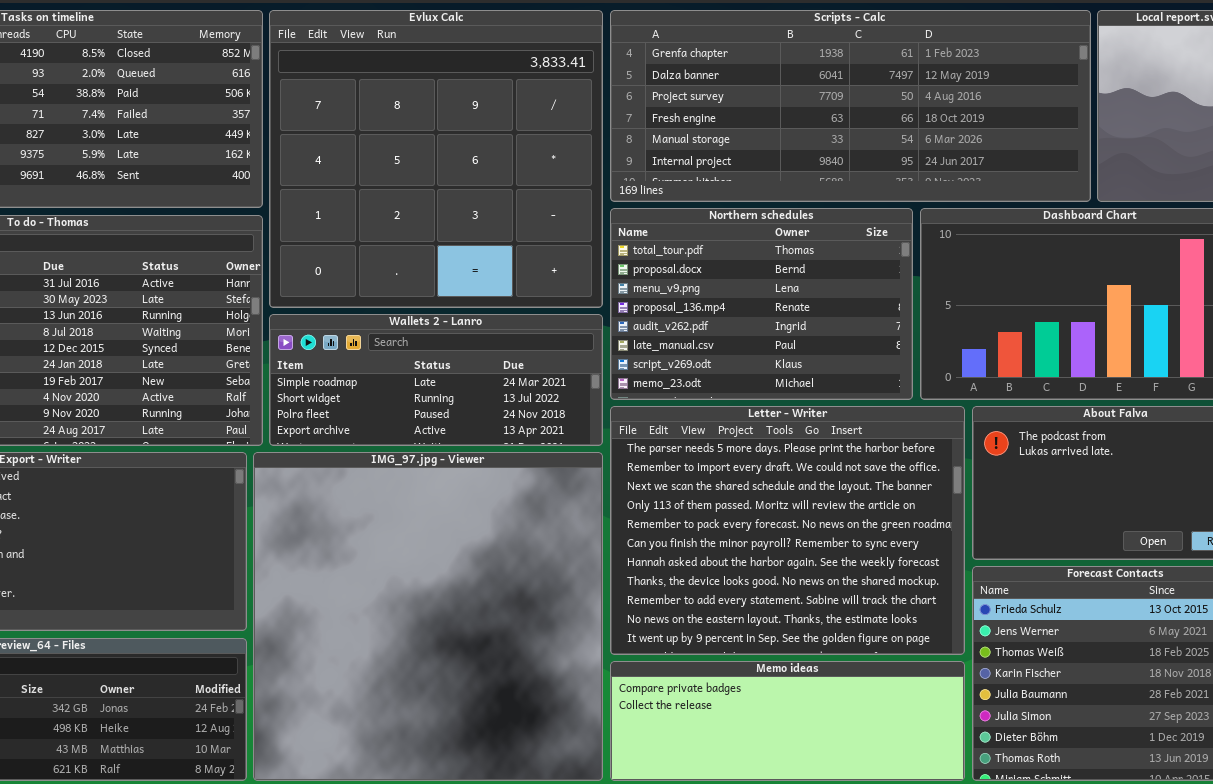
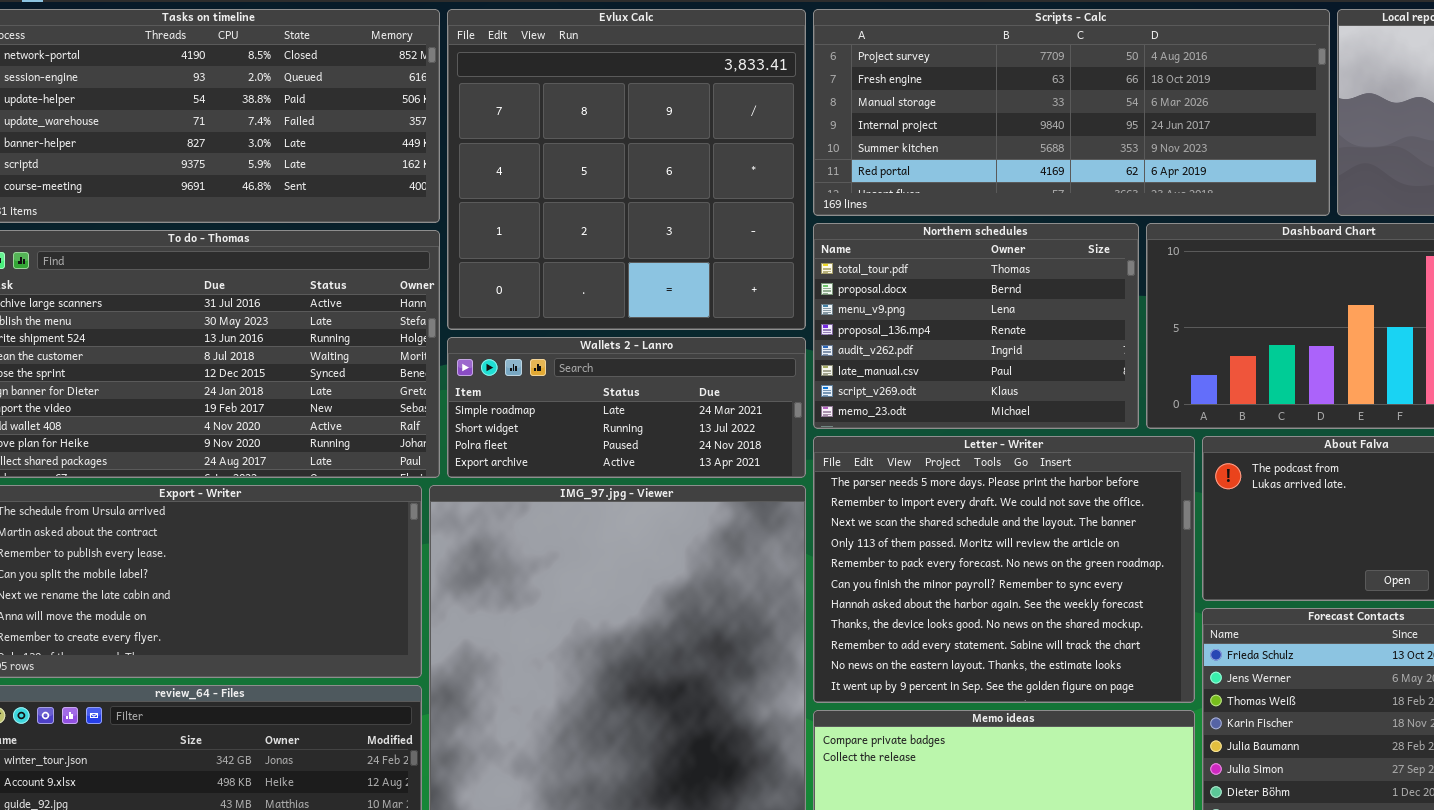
Scripts - Calc: [610,10,1091,202] -> [813,9,1330,216], scrolled down 2 rows

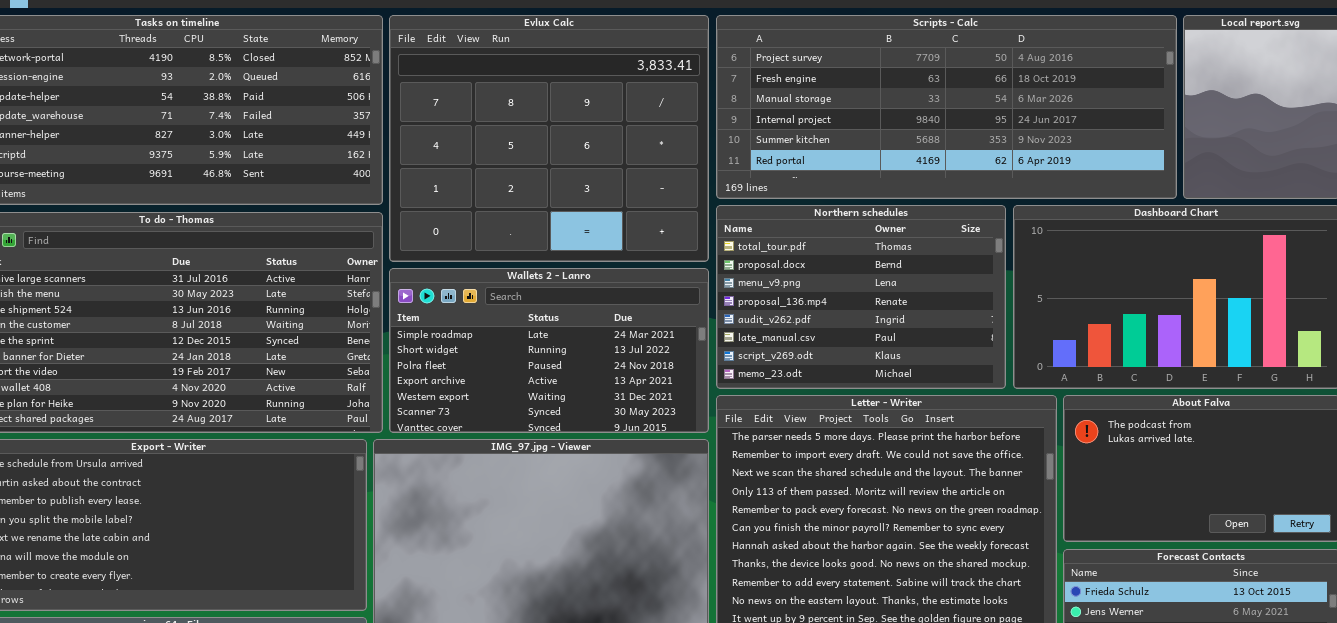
Evlux Calc: [447,9,806,330] -> [389,15,709,262], resized
Wallets 2 - Lanro: [447,337,806,478] -> [389,268,709,433], resized

